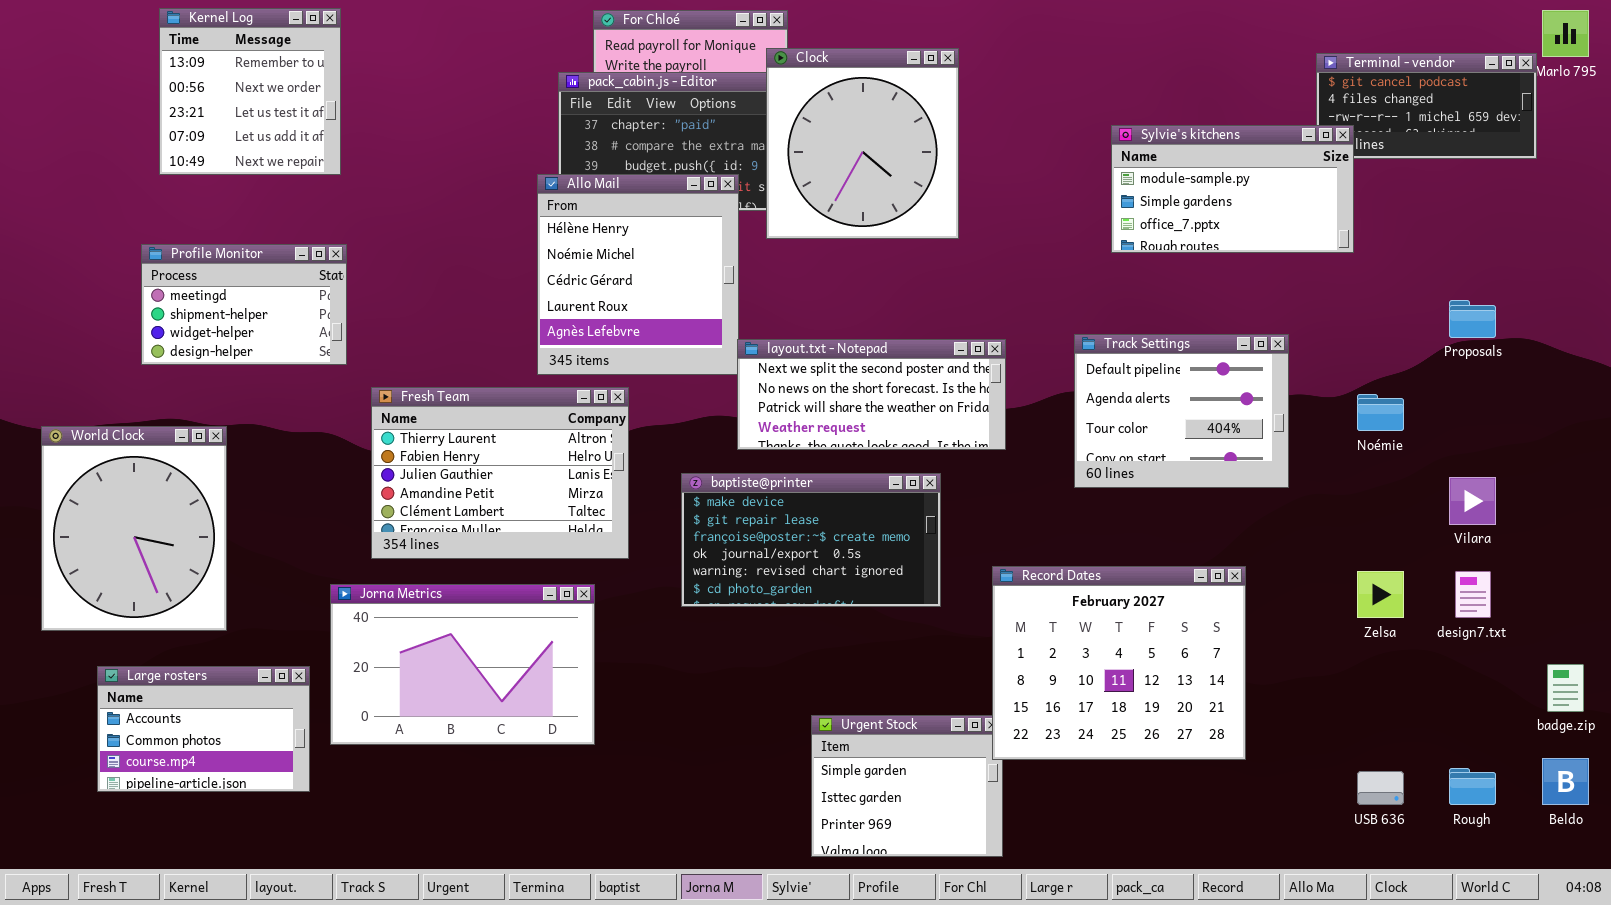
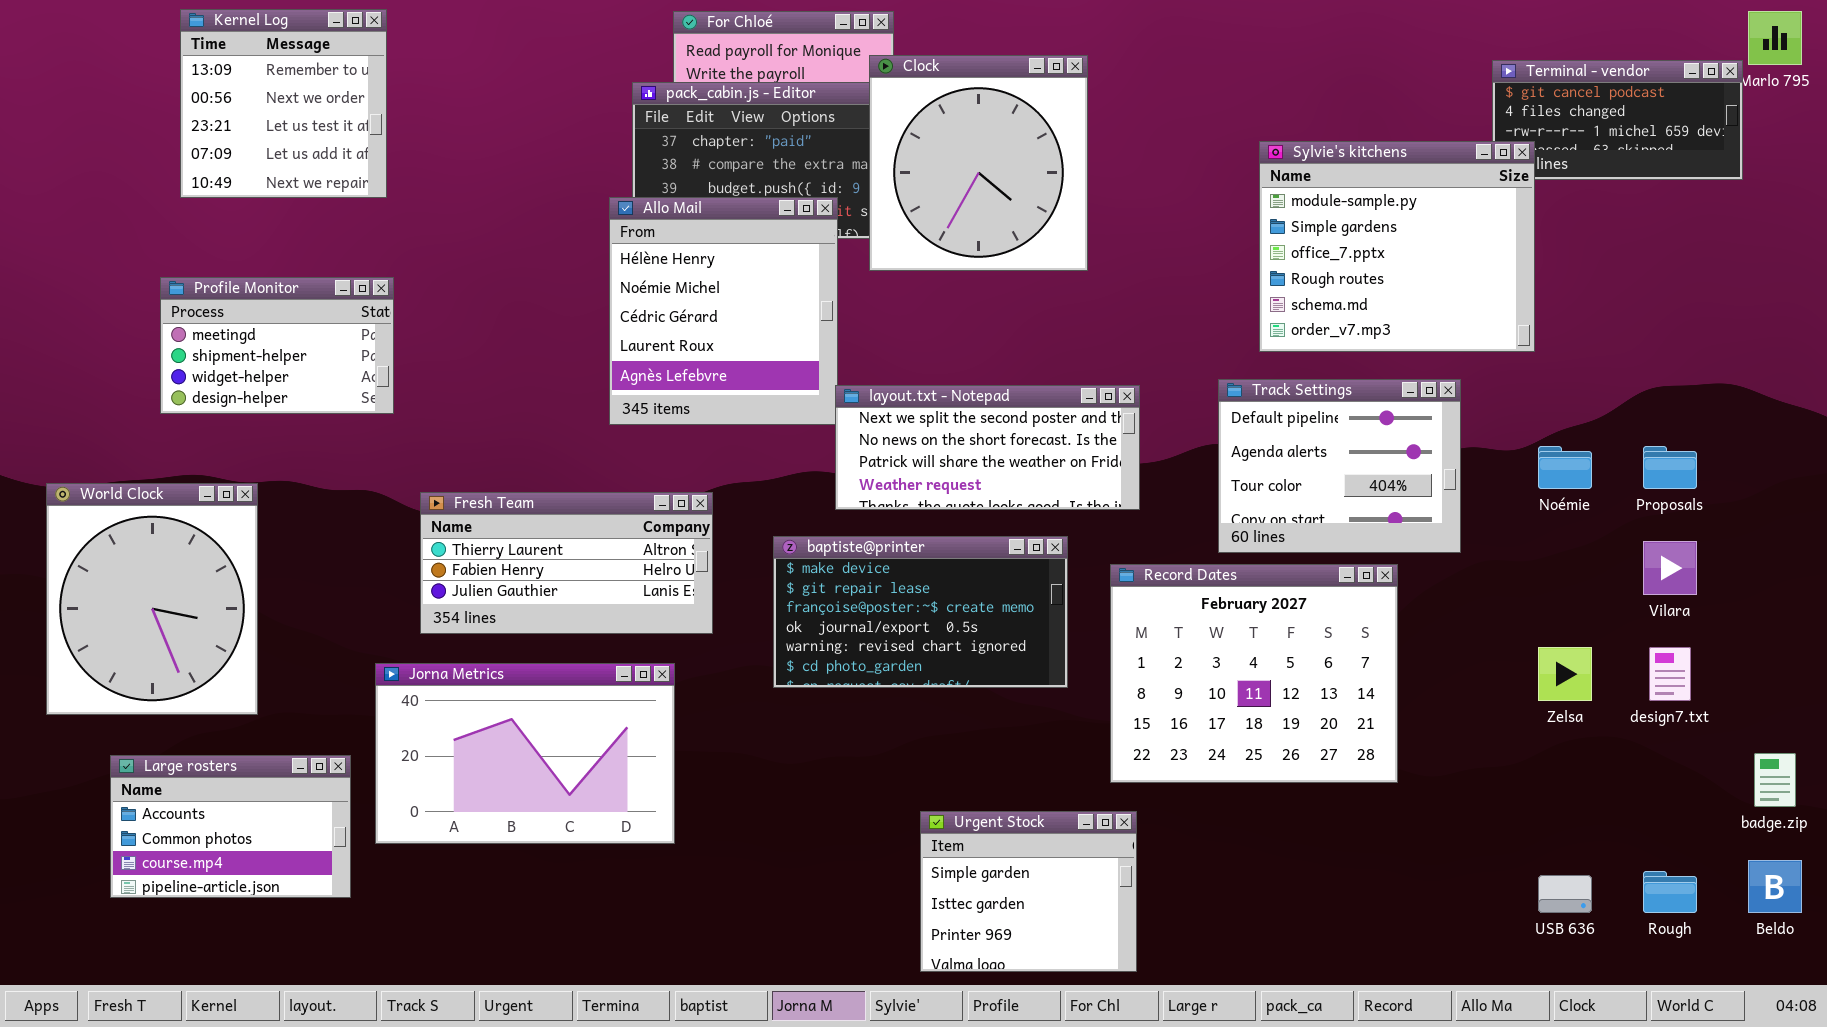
Sylvie's kitchens: [1111,125,1354,253] -> [1259,141,1535,352], resized
Proposals: [1449,300,1496,338] -> [1643,446,1697,489], moved
Fresh Team: [371,387,629,559] -> [420,492,713,634], resized
Record Dates: [992,566,1246,760] -> [1110,564,1398,783], moved

